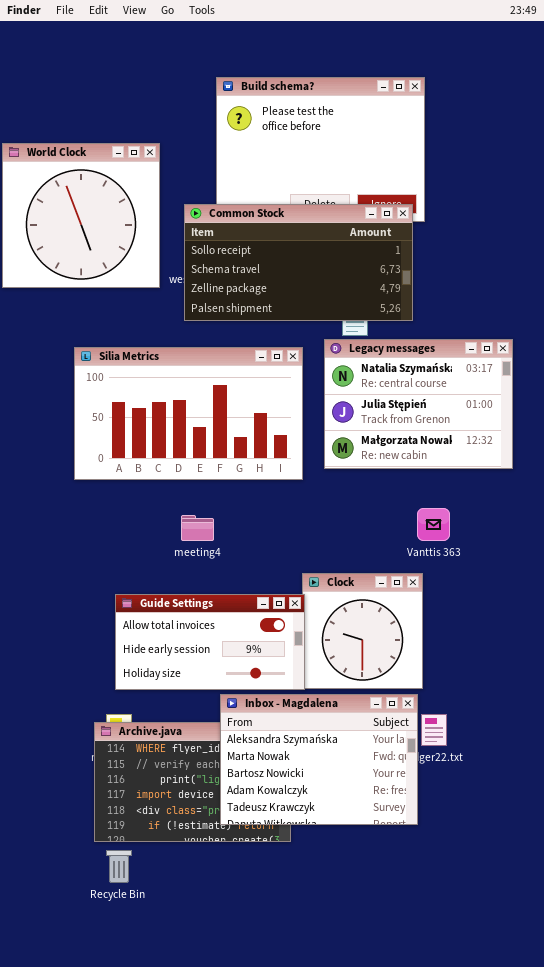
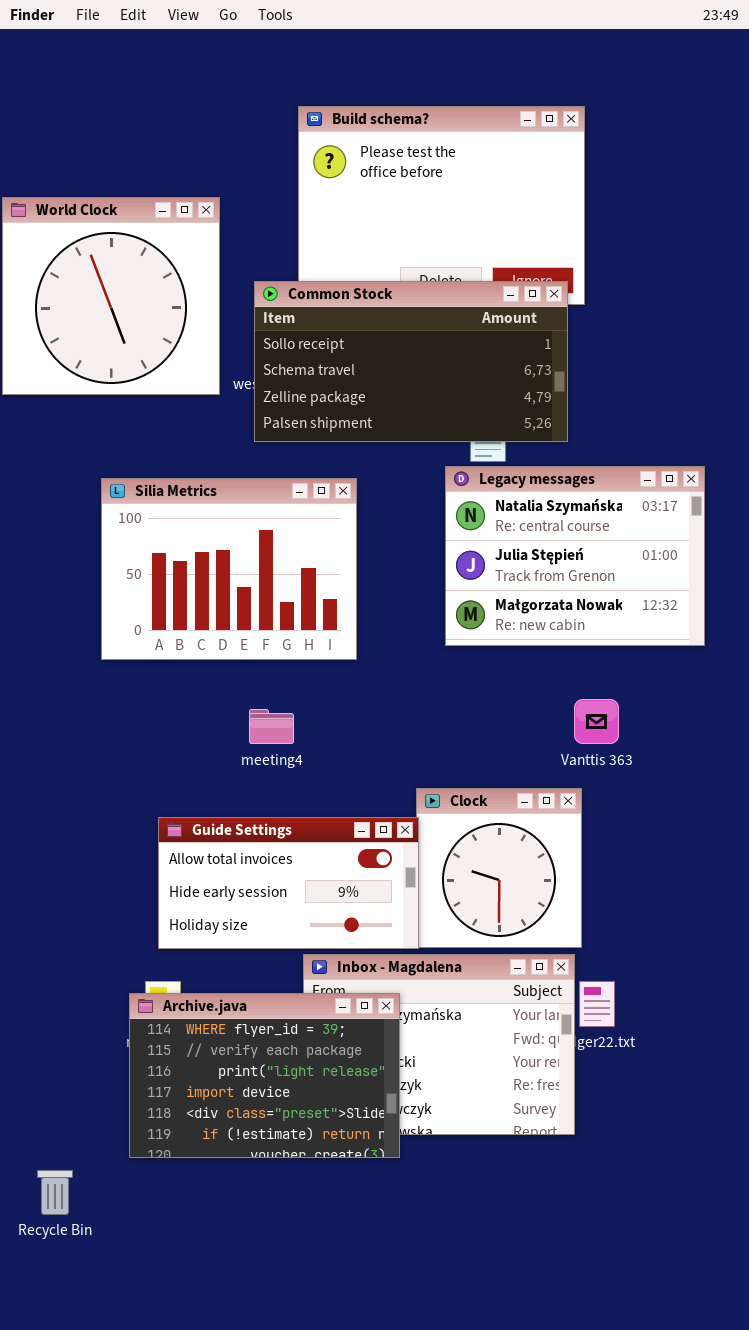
Silia Metrics: [74,347,303,480] -> [101,478,357,660], resized
Archive.java: [94,722,291,842] -> [129,993,400,1158], raised
Recycle Bin: [106,850,132,883] -> [37,1170,73,1215], moved

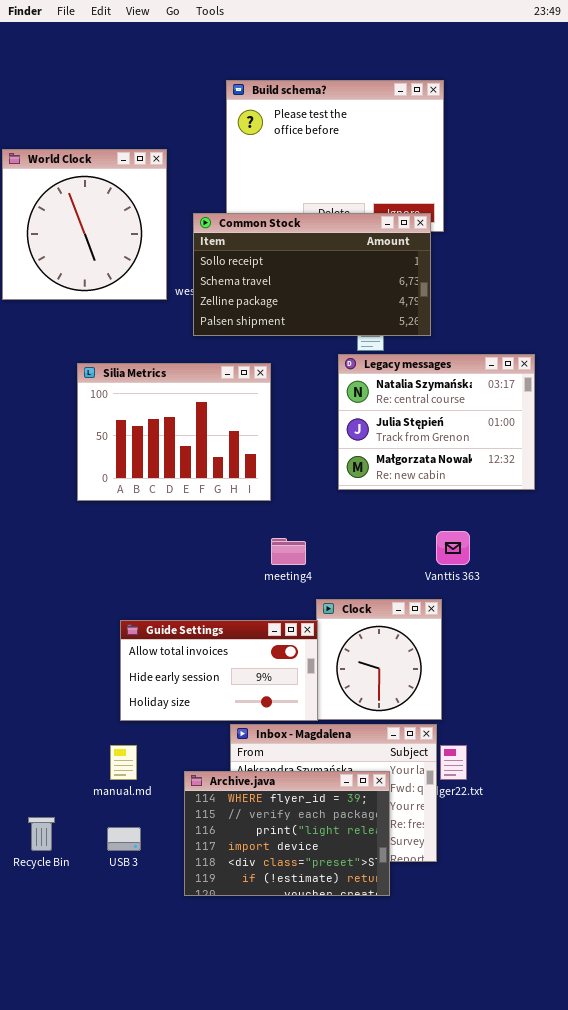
meeting4: [249,709,294,744] -> [271,538,306,565], moved
Archive.java: [129,993,400,1158] -> [184,771,390,896], moved
Recycle Bin: [37,1170,73,1215] -> [28,817,55,851], moved

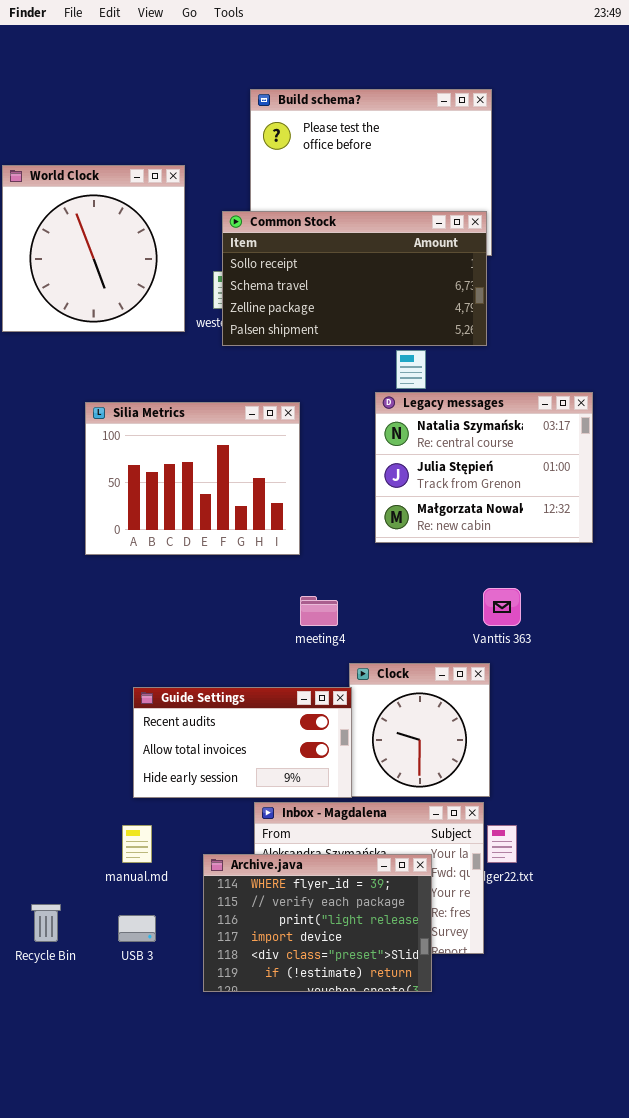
Common Stock: [193,213,431,336] -> [222,211,487,346], moved
Guide Settings: [120,620,318,721] -> [133,687,352,798], scrolled up 1 row

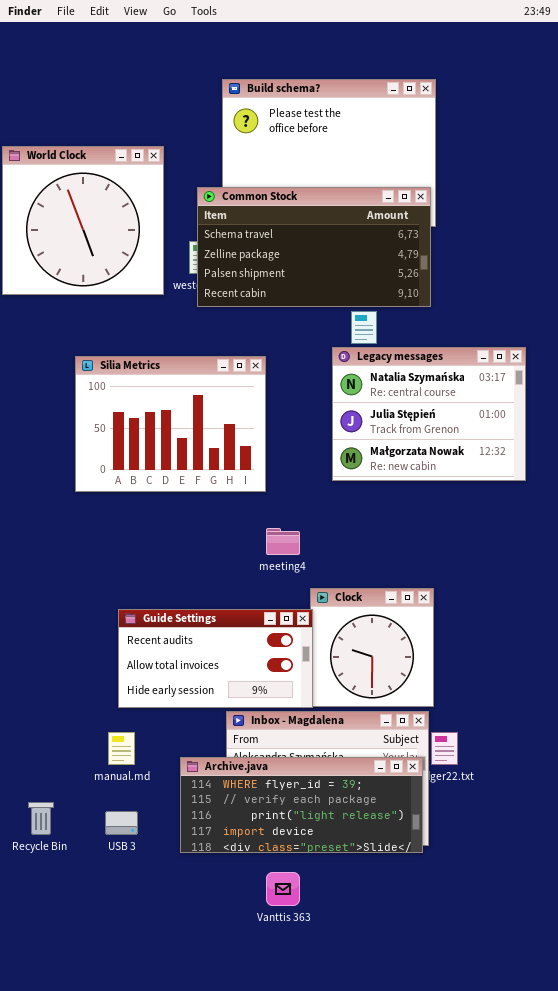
Common Stock: [222,211,487,346] -> [197,187,431,307], scrolled down 1 row
Vanttis 363: [483,588,521,626] -> [266,872,300,906], moved
Archive.java: [203,854,432,992] -> [180,757,423,853], resized

